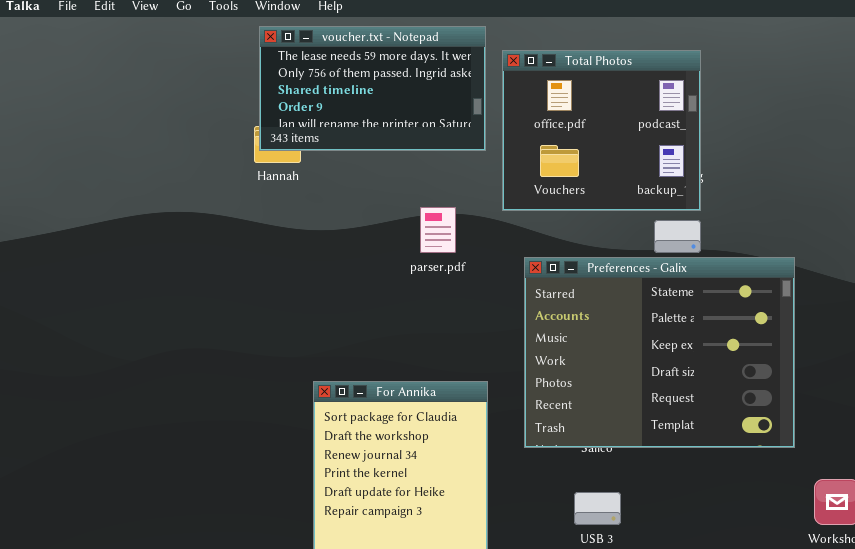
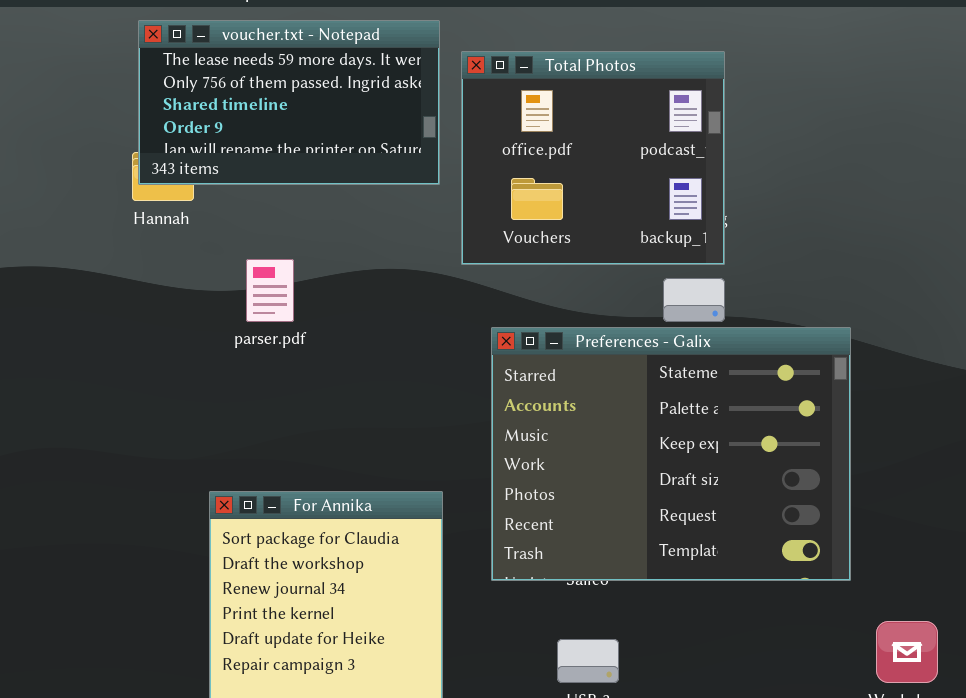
parser.pdf: [420,207,456,253] -> [246,259,294,322], moved

